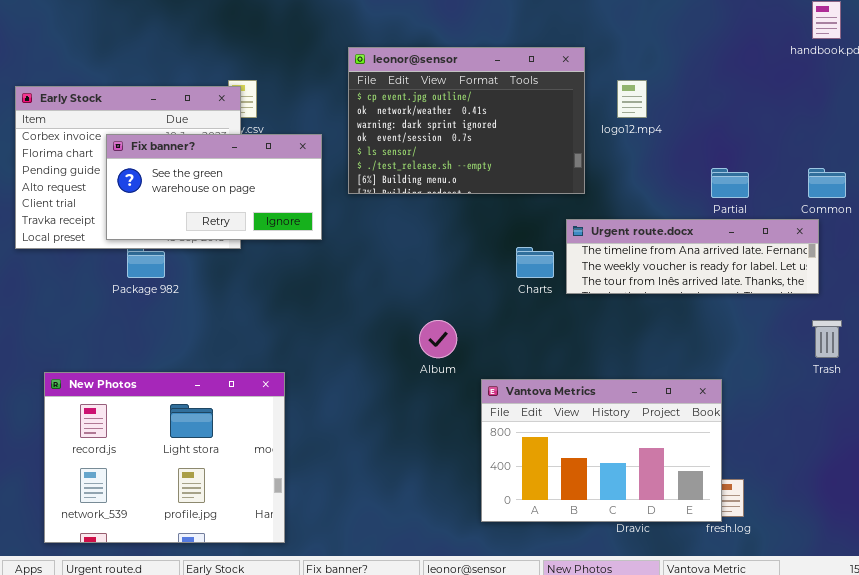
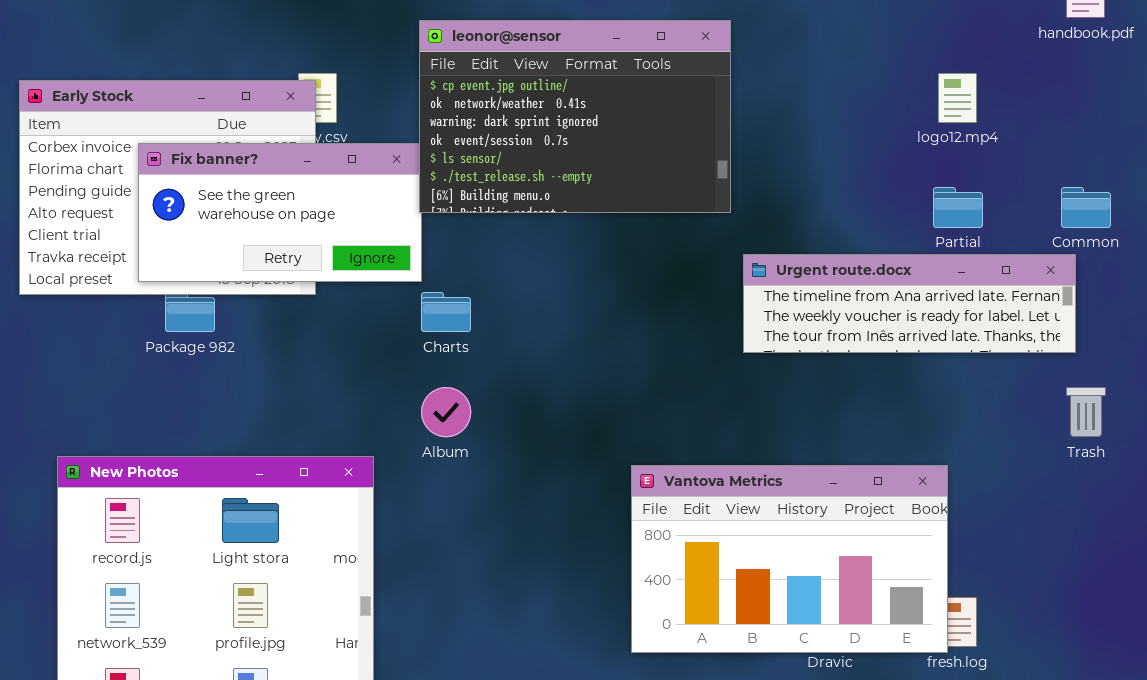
leonor@sensor: [348,47,585,194] -> [419,20,731,213], moved
logo12.mp4: [617,80,647,118] -> [938,73,977,123], moved
Charts: [516,247,554,278] -> [421,292,471,332], moved
Album: [419,320,457,358] -> [421,387,471,437], moved

